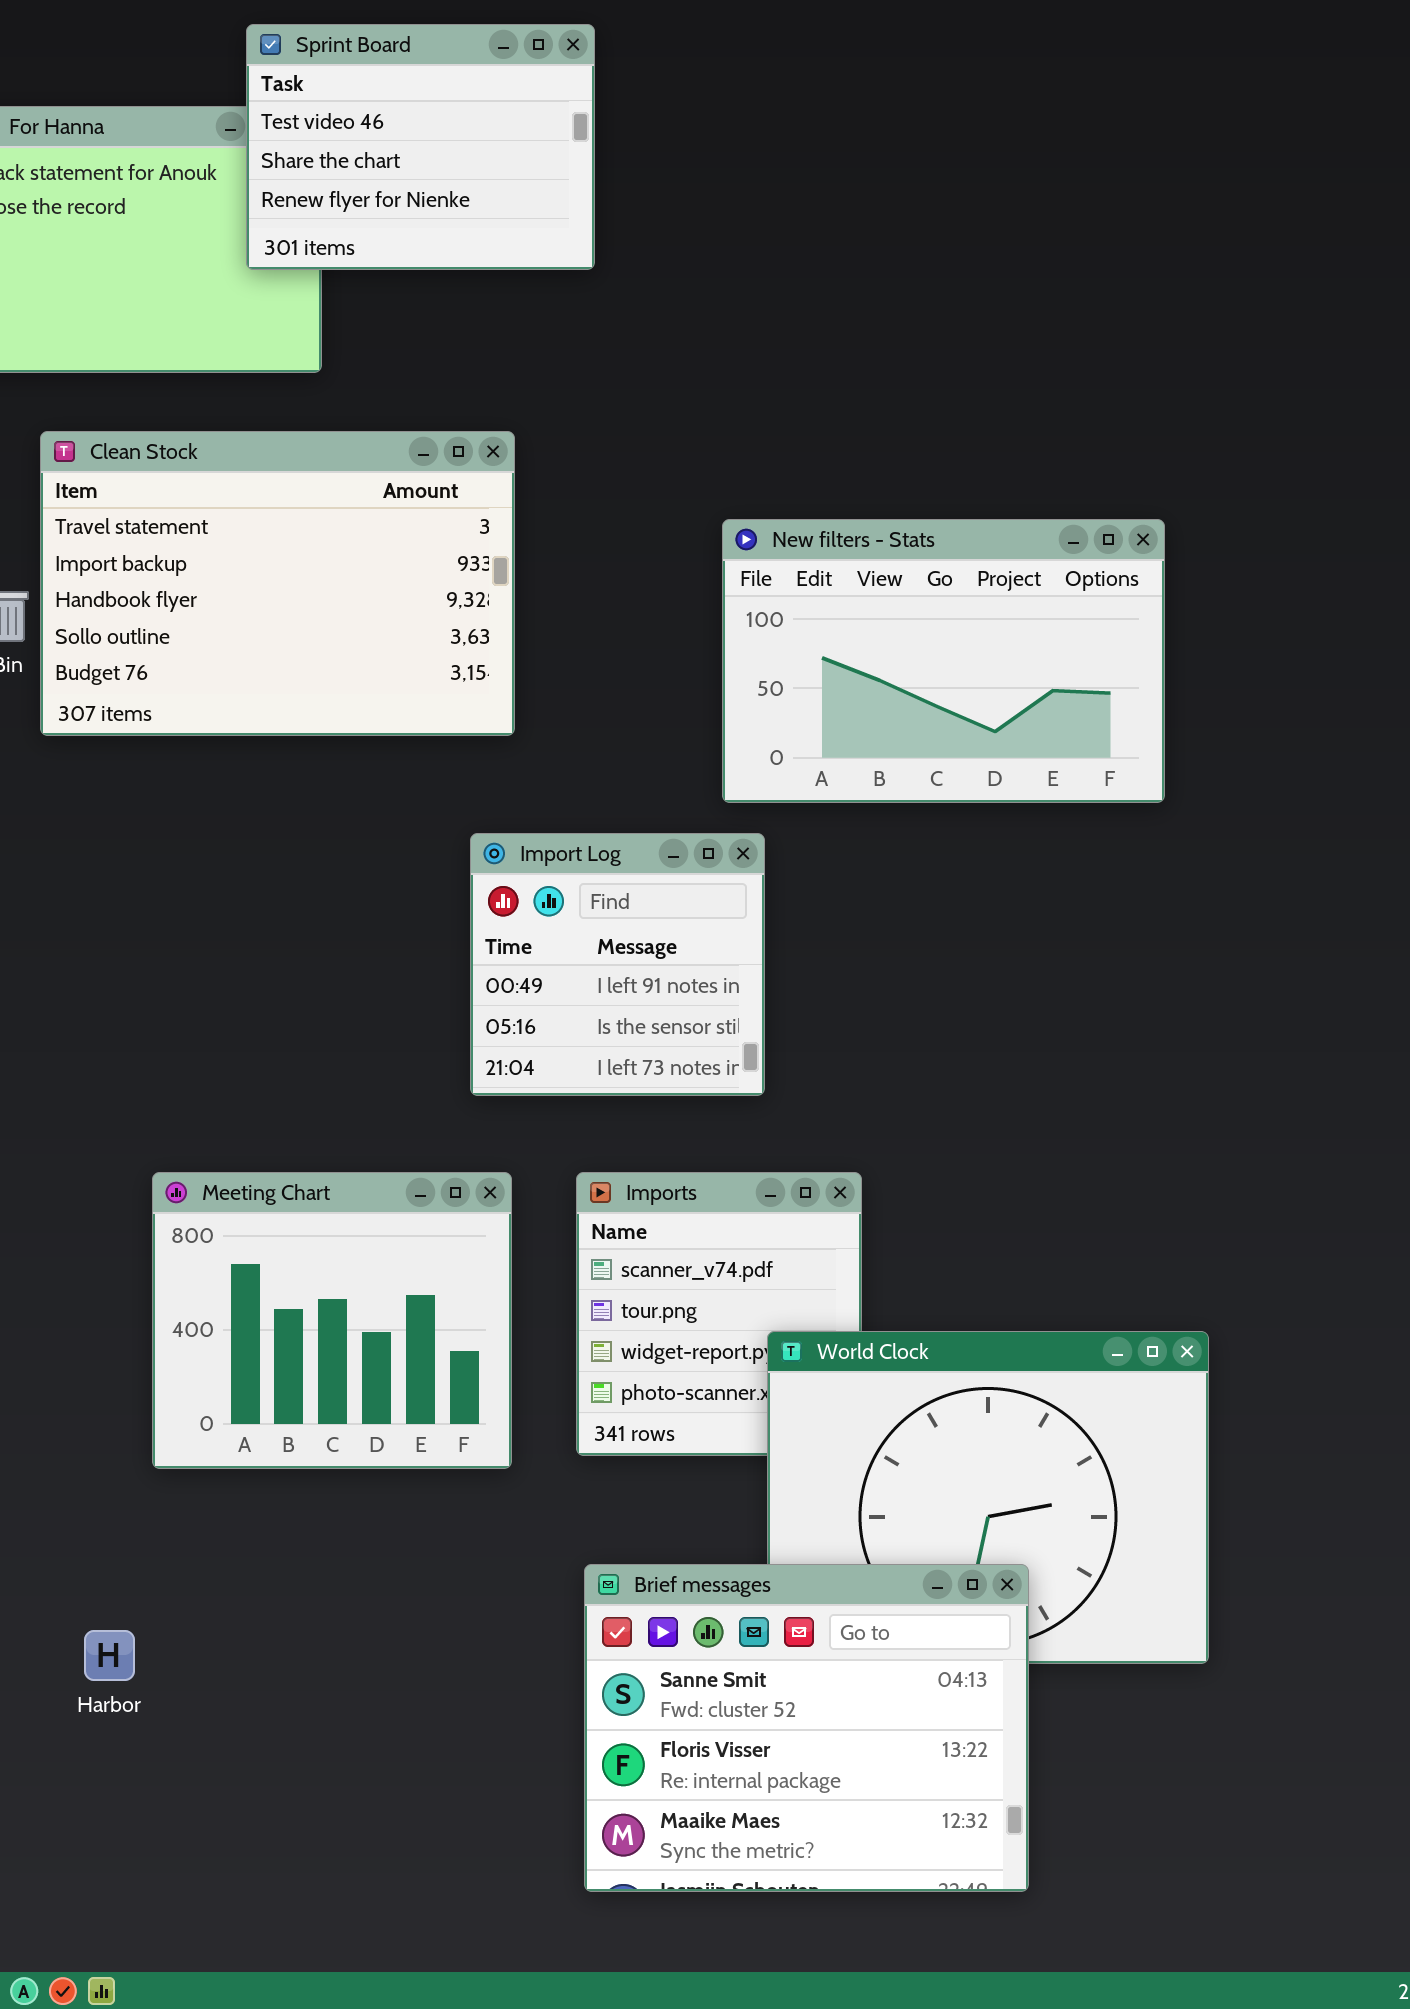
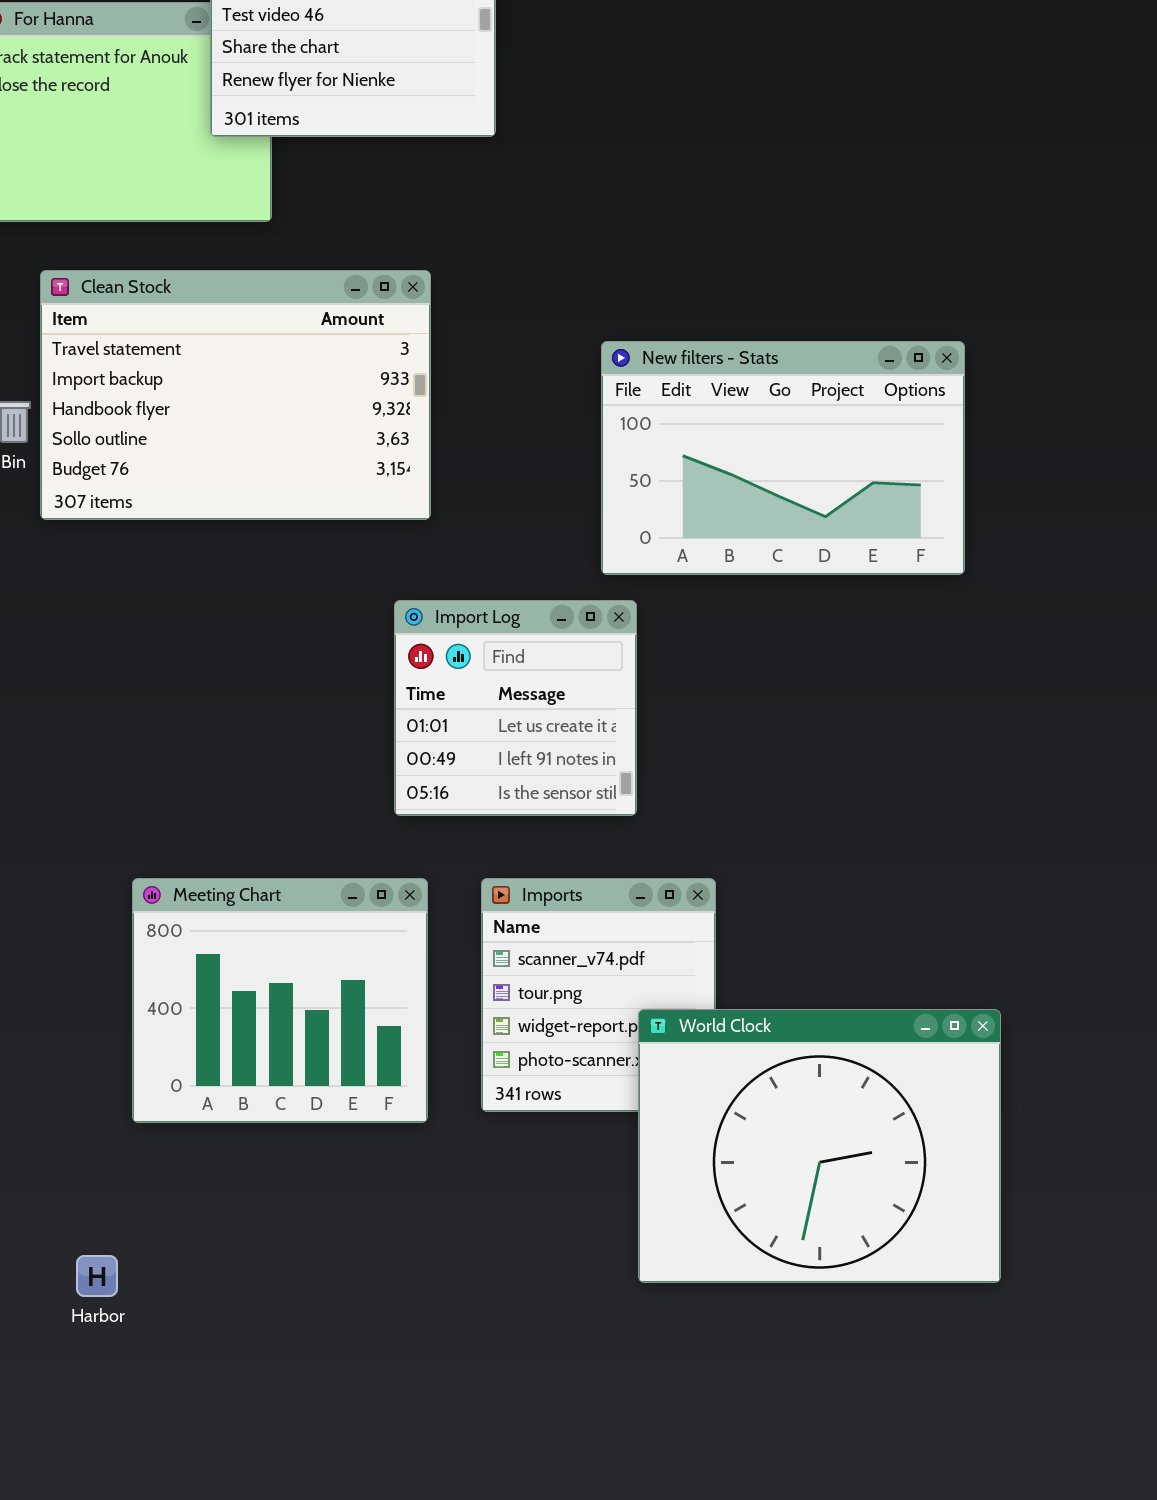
Import Log: [470,833,765,1096] -> [394,600,637,816], scrolled up 1 row
Brief messages: [584,1564,1029,1892] -> none, closed

